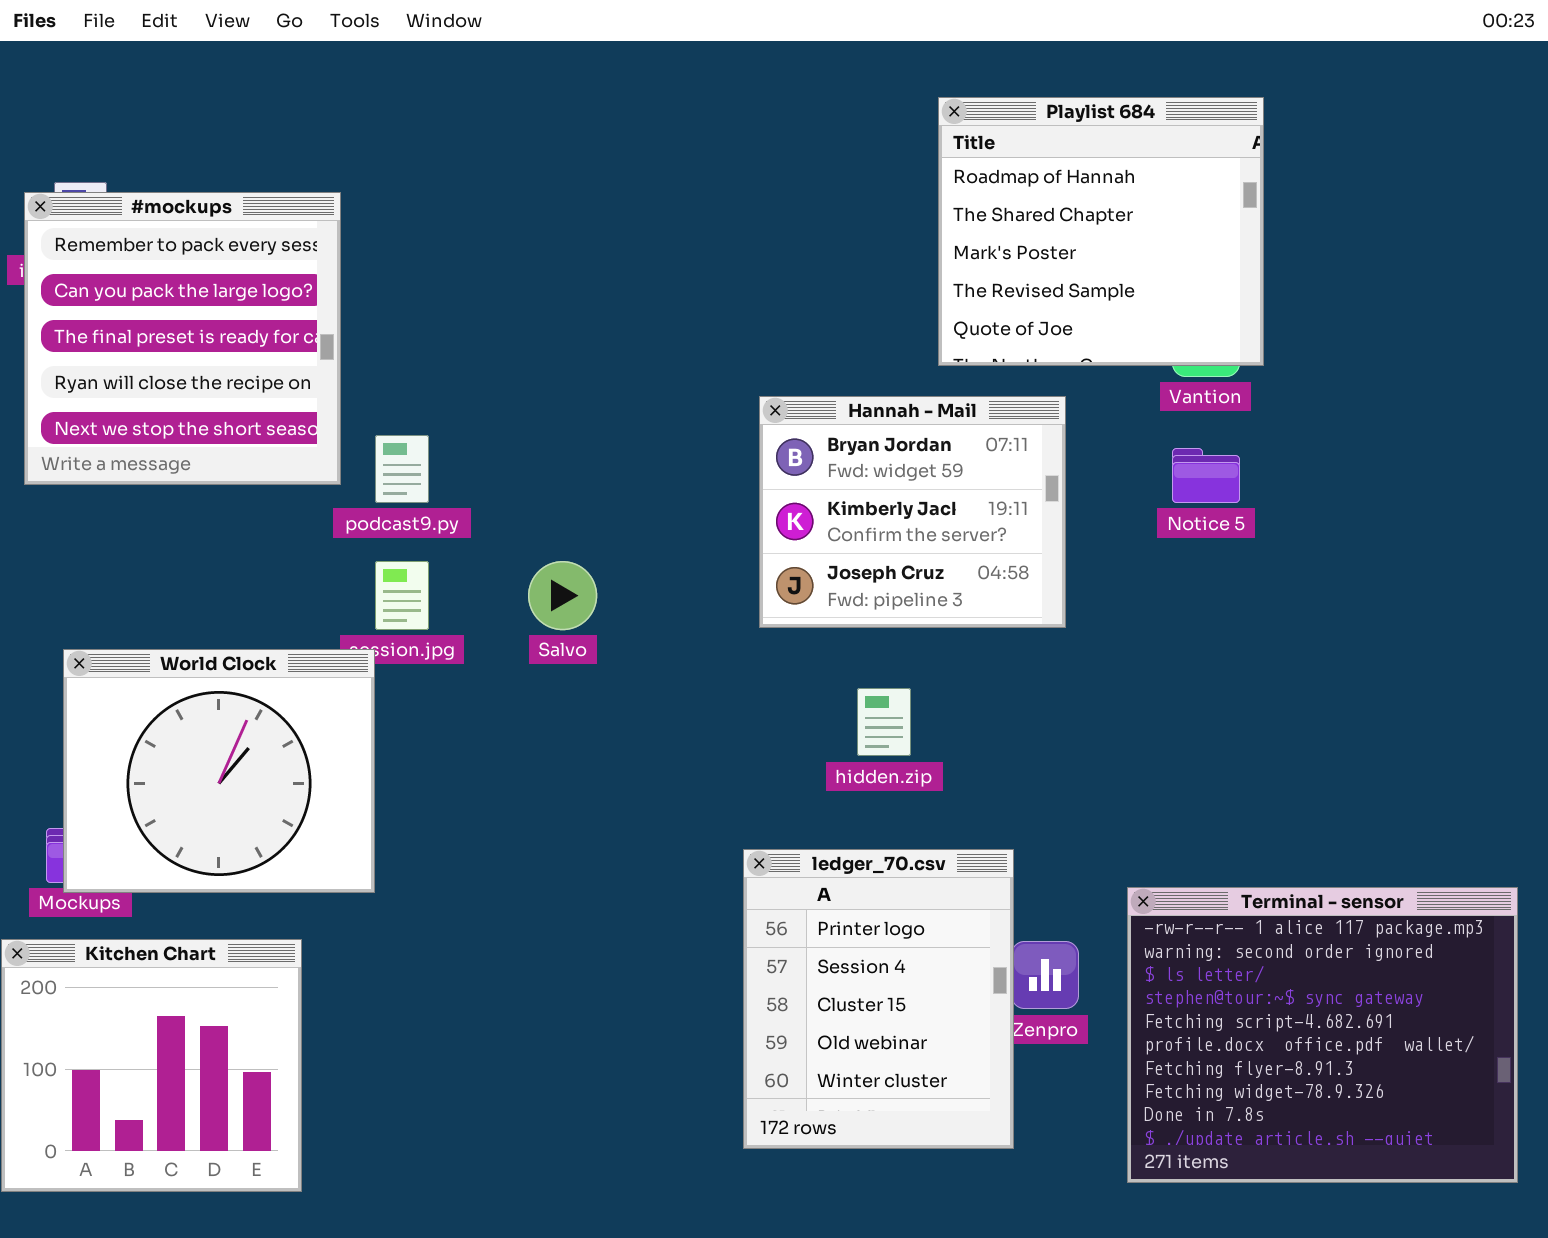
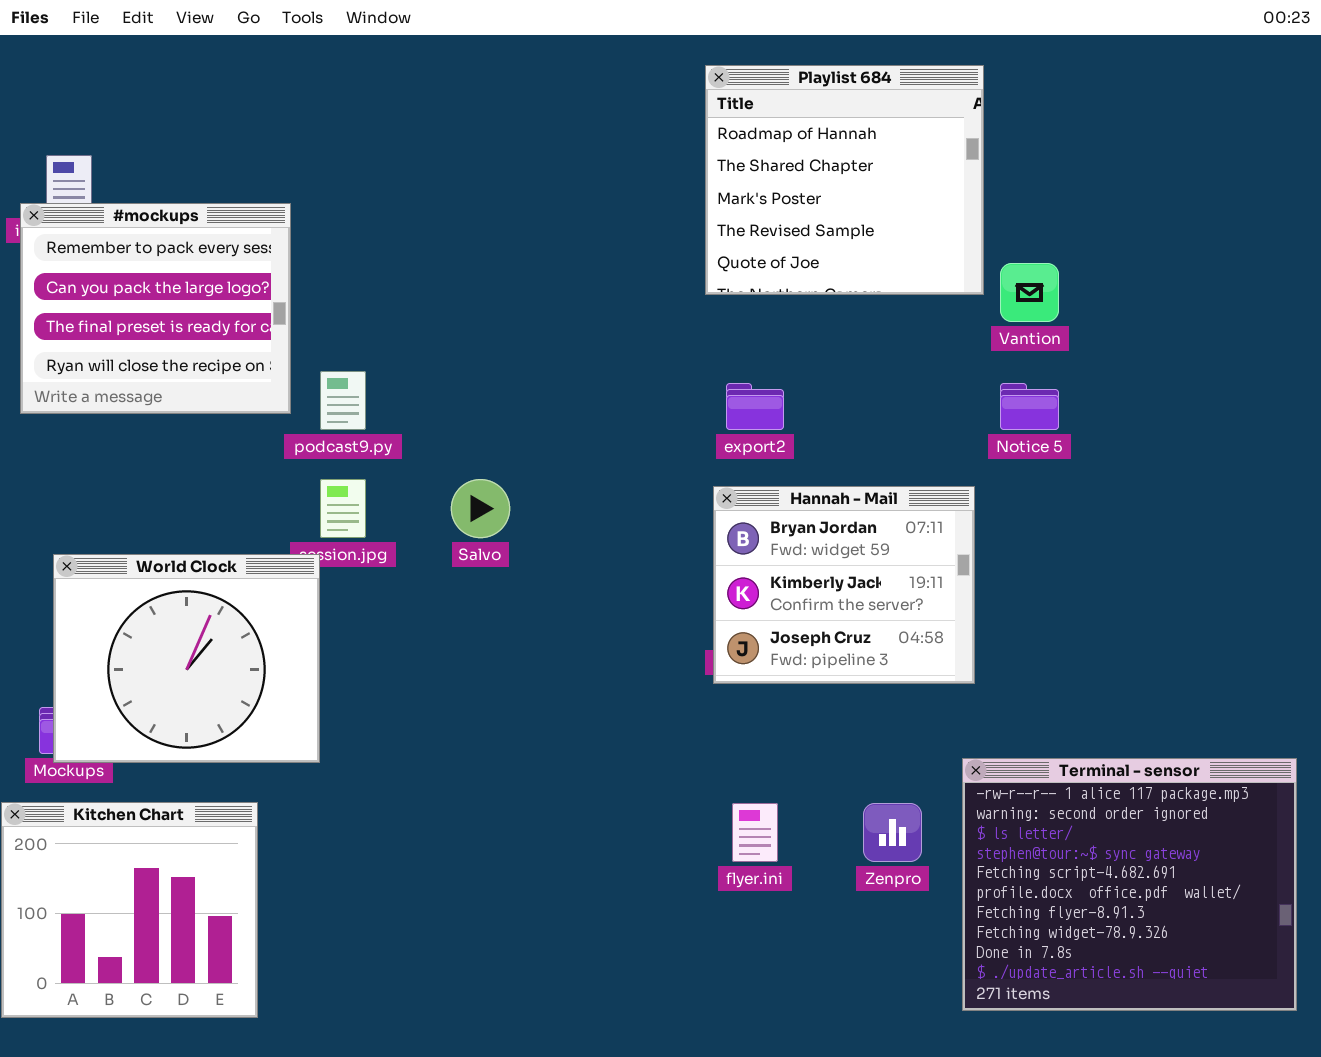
Playlist 684: [938,97,1264,366] -> [705,65,984,295], moved
#mockups: [24,192,341,485] -> [20,203,291,414], resized
Hannah - Mail: [759,396,1066,628] -> [713,486,975,684], moved
ledger_70.csv: [743,849,1014,1149] -> none, closed

